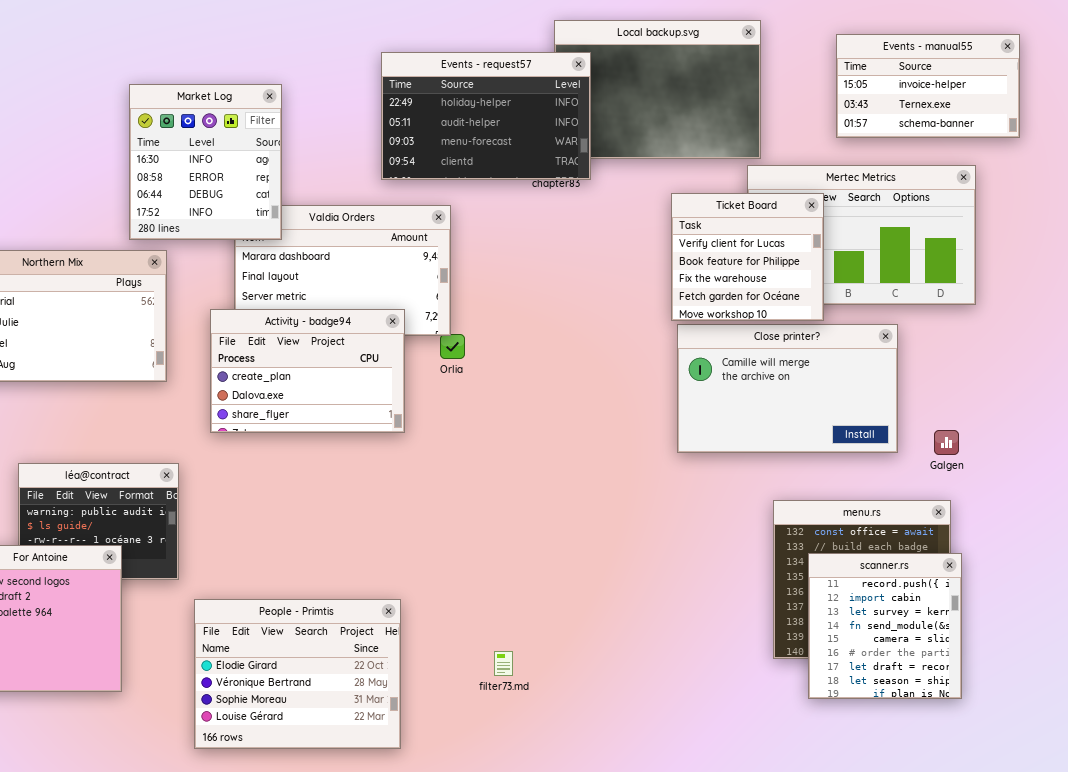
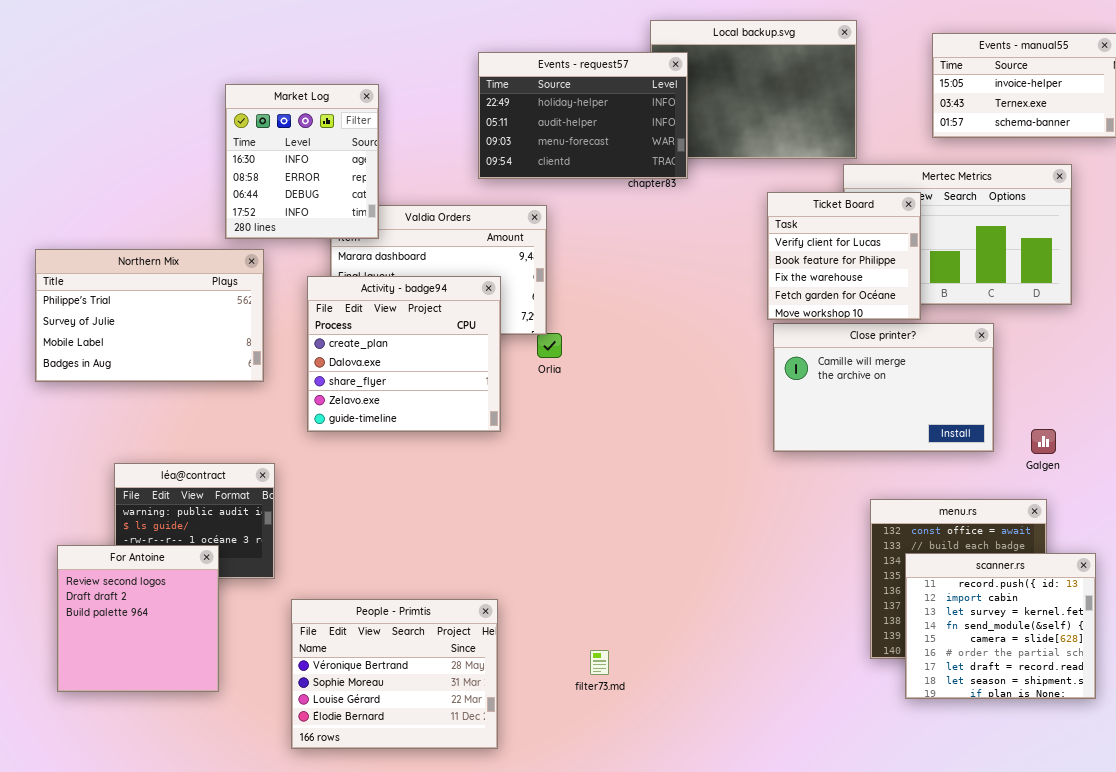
Activity - badge94: [210,309,405,433] -> [307,276,501,432], resized
scanner.rs: [808,553,962,699] -> [905,553,1096,699], resized
People - Primtis: [194,599,401,749] -> [291,599,498,749], scrolled down 1 row

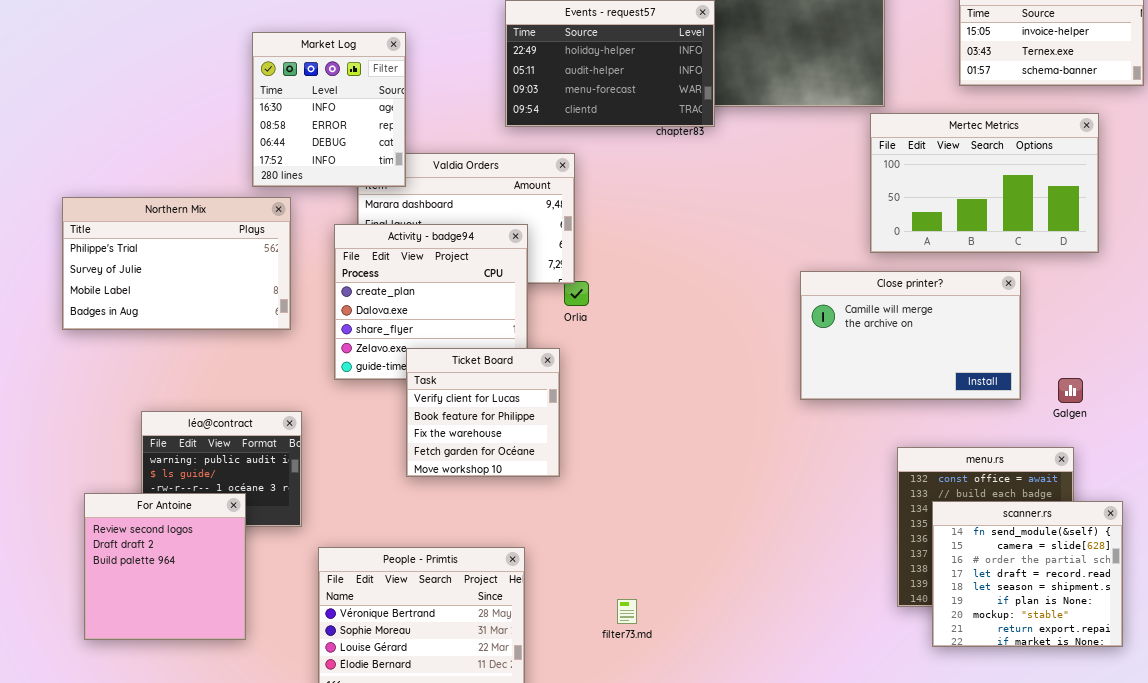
Ticket Board: [767,192,921,320] -> [406,348,560,477], moved
scanner.rs: [905,553,1096,699] -> [932,501,1123,647], scrolled down 3 rows

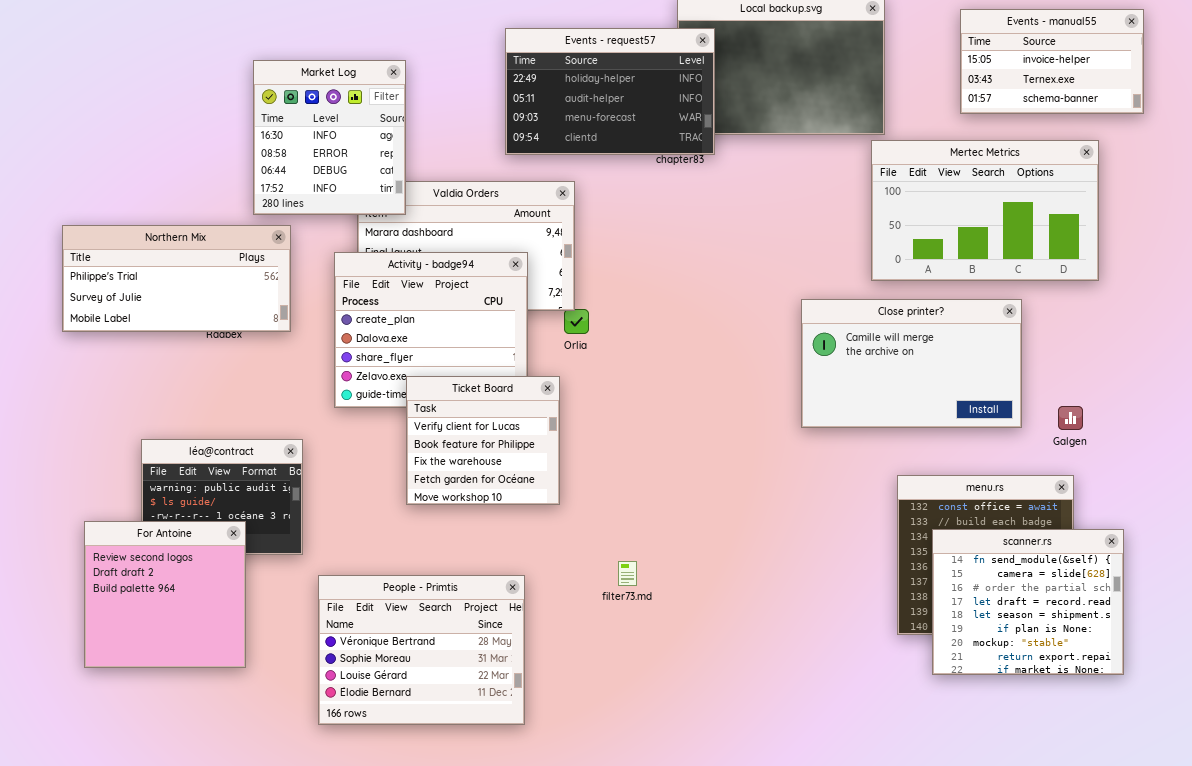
Northern Mix: [62,197,291,330] -> [62,225,291,332], resized
filter73.md: [617,599,637,624] -> [618,561,637,586], moved

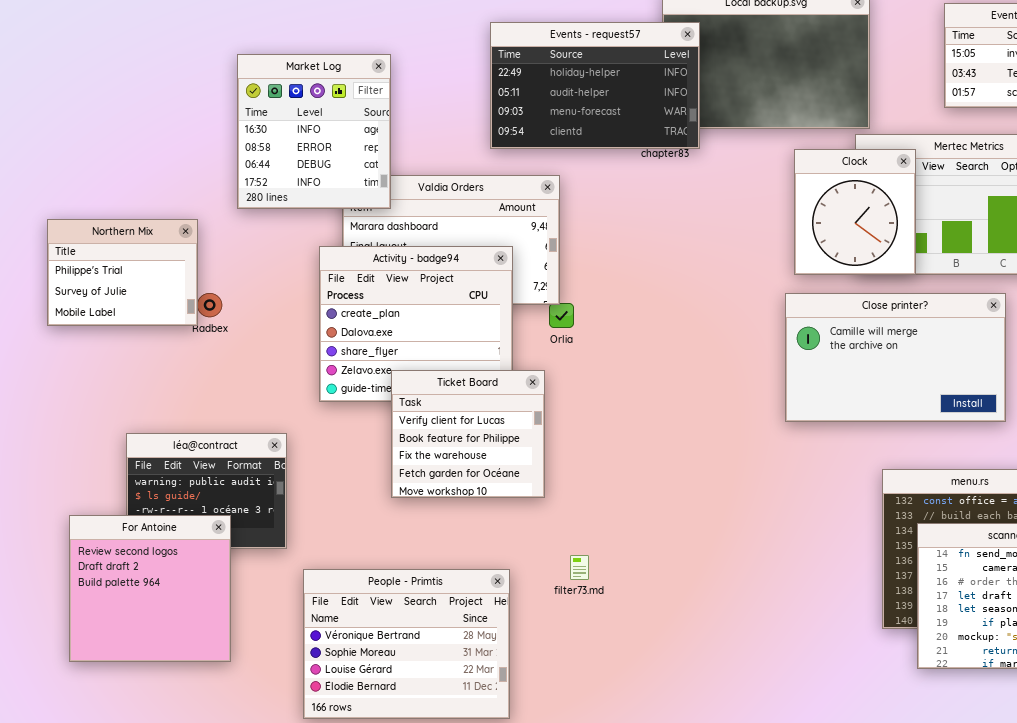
Clock: none -> [794,149,916,275], opened
Northern Mix: [62,225,291,332] -> [47,219,198,326], resized
filter73.md: [618,561,637,586] -> [570,555,589,580], moved

